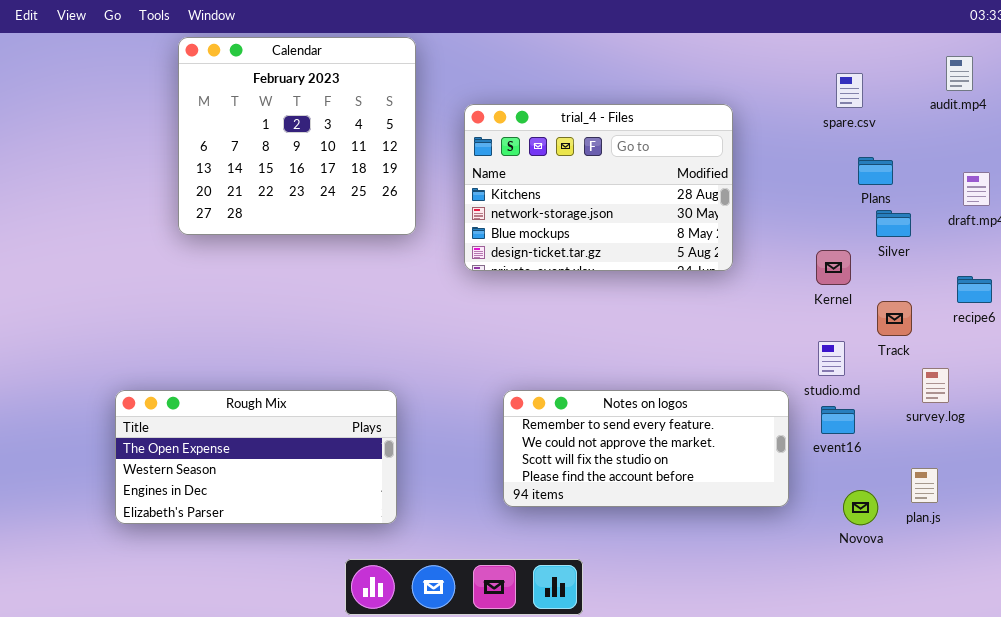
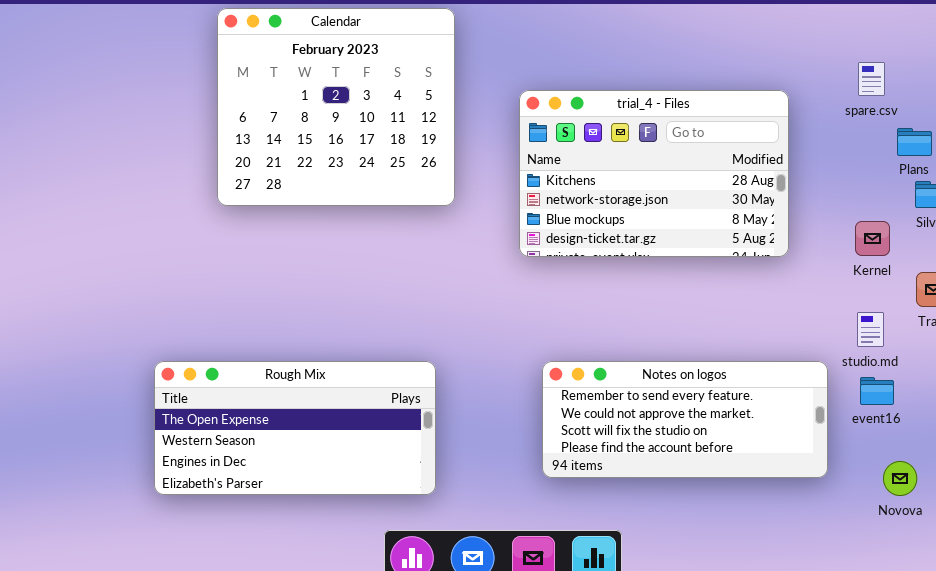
spare.csv: [836,73,863,108] -> [858,62,885,96], moved
trial_4 - Files: [464,104,733,271] -> [519,90,789,257], moved

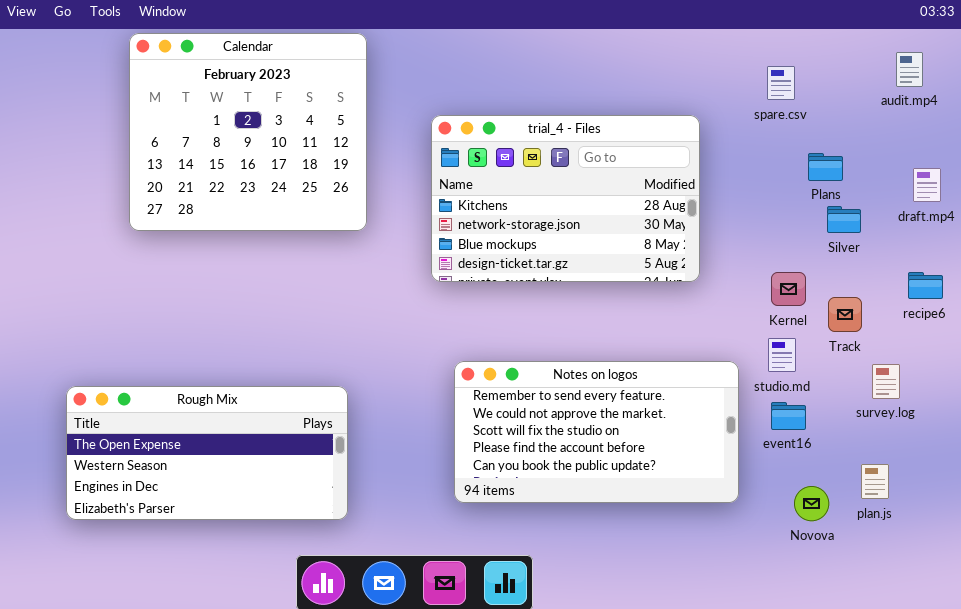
spare.csv: [858,62,885,96] -> [767,66,795,100], moved
Kernel: [855,221,890,256] -> [771,272,806,306], moved
Notes on logos: [542,361,828,478] -> [454,361,739,503], resized

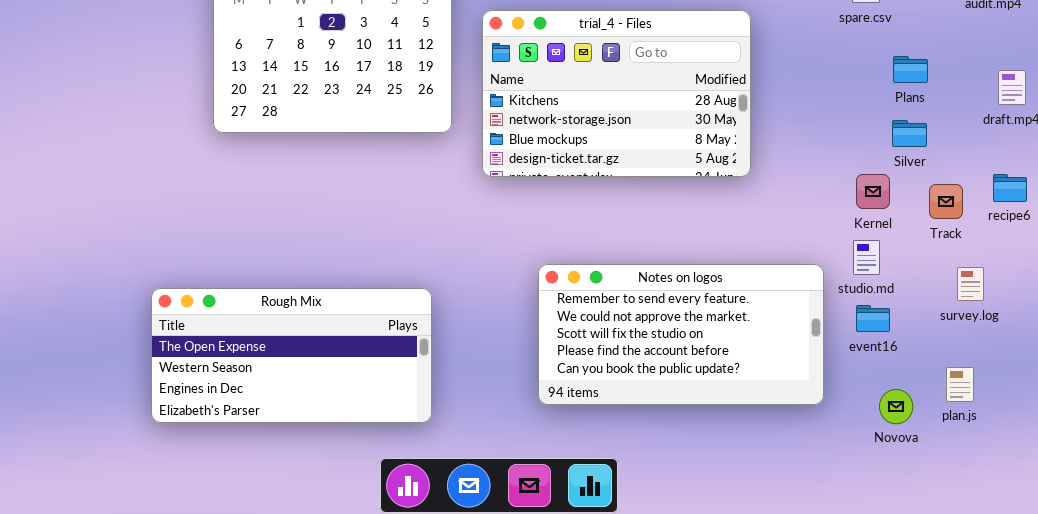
trial_4 - Files: [431,115,700,282] -> [482,10,751,177], moved
Silver: [827,206,861,233] -> [892,120,927,147], moved
Track: [828,297,862,332] -> [929,184,963,219], moved

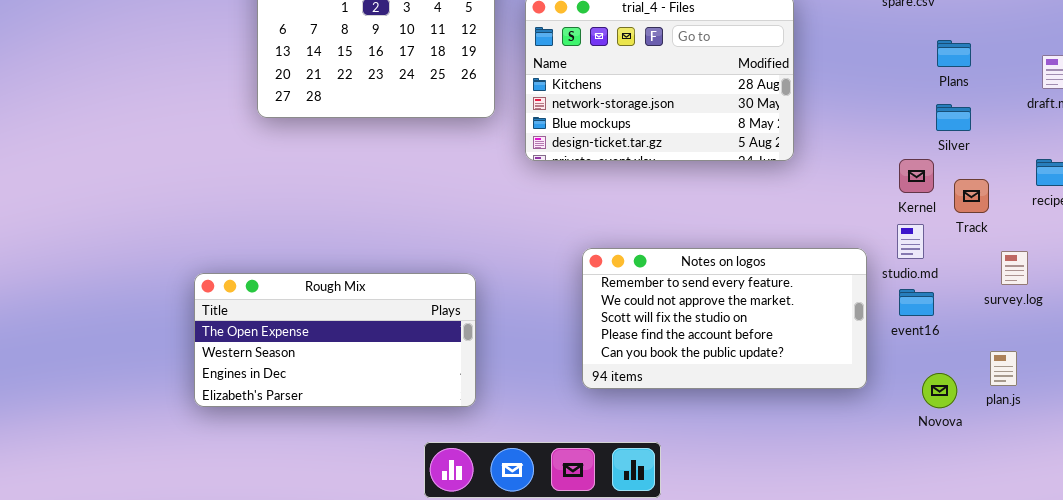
Track: [929,184,963,219] -> [954,179,989,213], moved

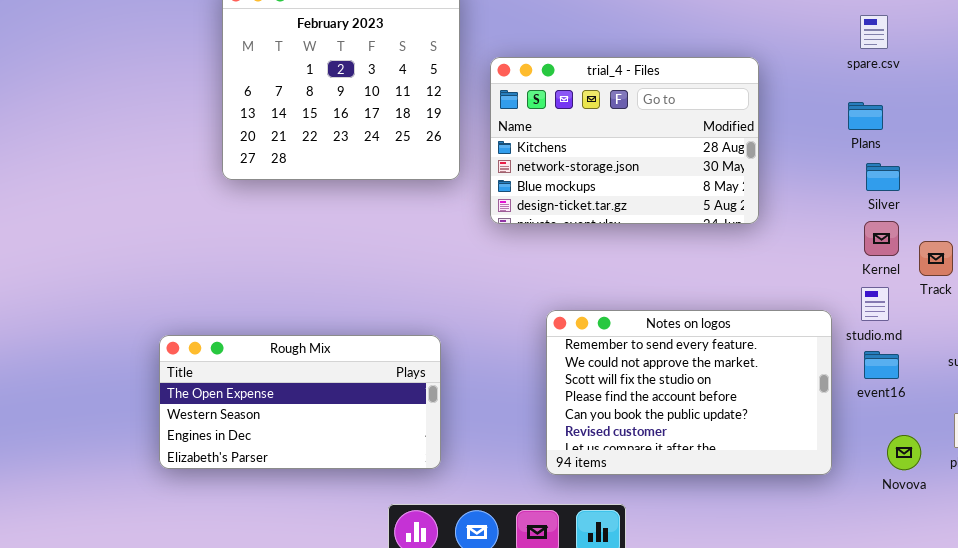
Plans: [937,40,971,67] -> [848,102,883,130], moved
Silver: [936,104,971,131] -> [866,163,900,191], moved
Notes on logos: [582,248,867,389] -> [546,310,832,475], resized

